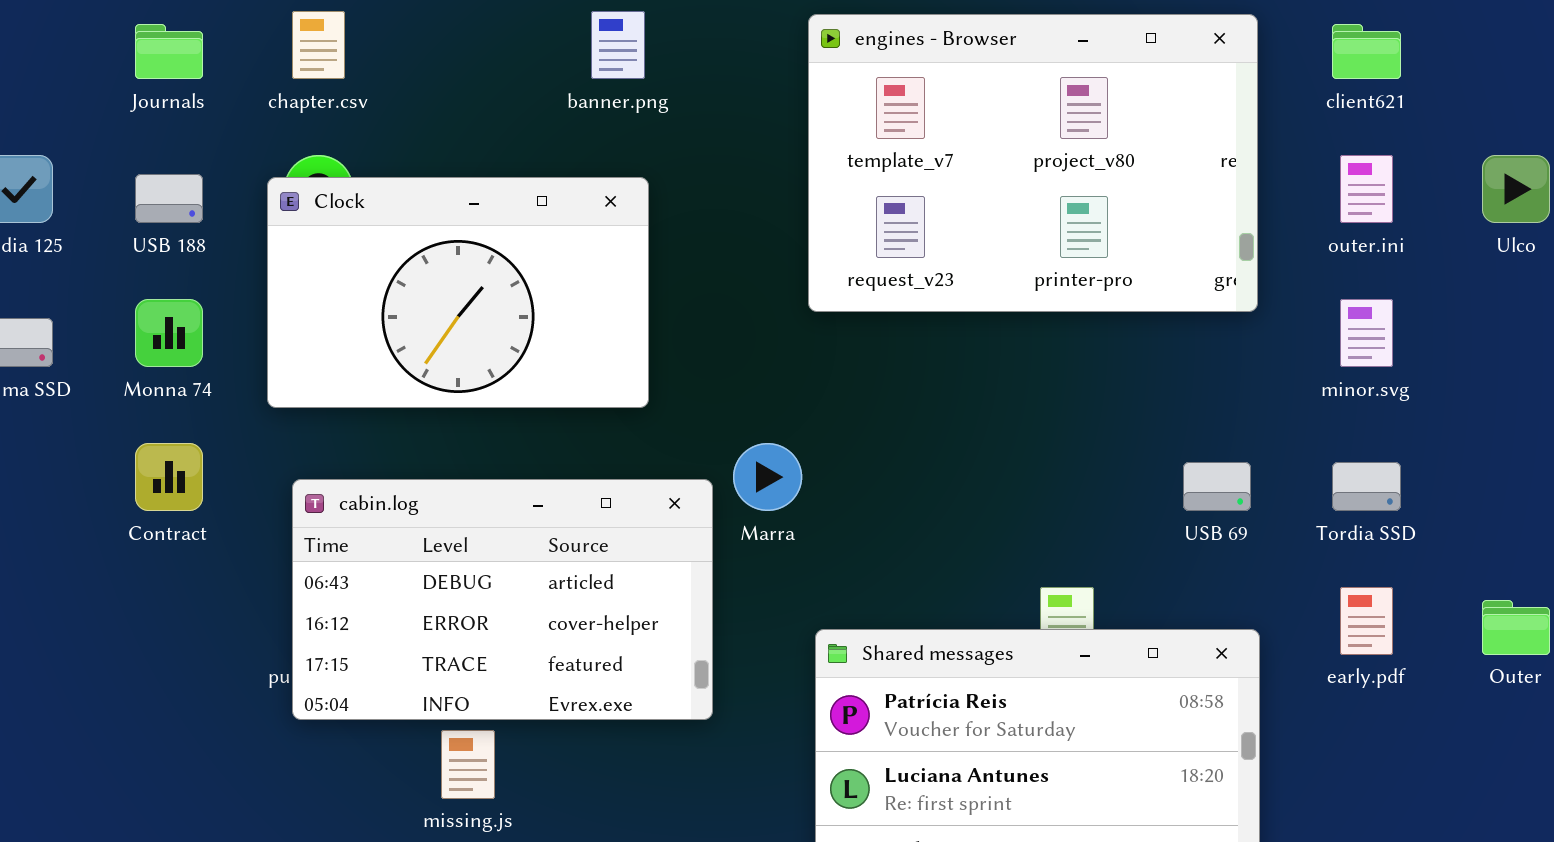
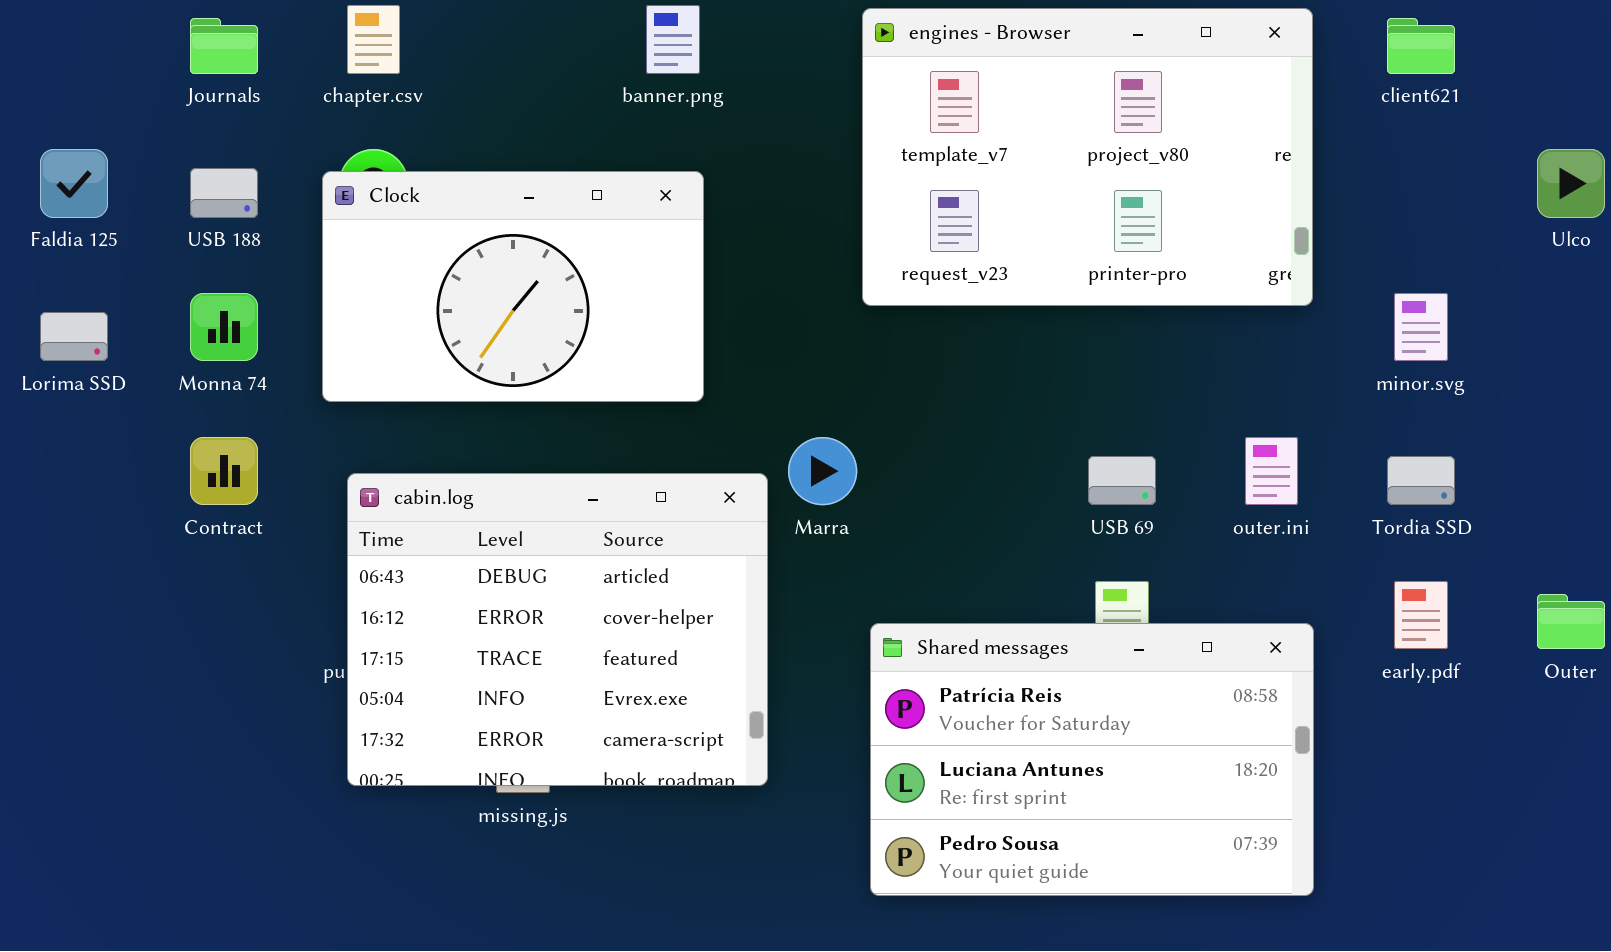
outer.ini: [1340,155,1393,223] -> [1245,437,1298,505], moved
USB 69: [1183,462,1251,511] -> [1088,456,1156,505], moved
cabin.log: [292,479,713,720] -> [347,473,768,786], resized

